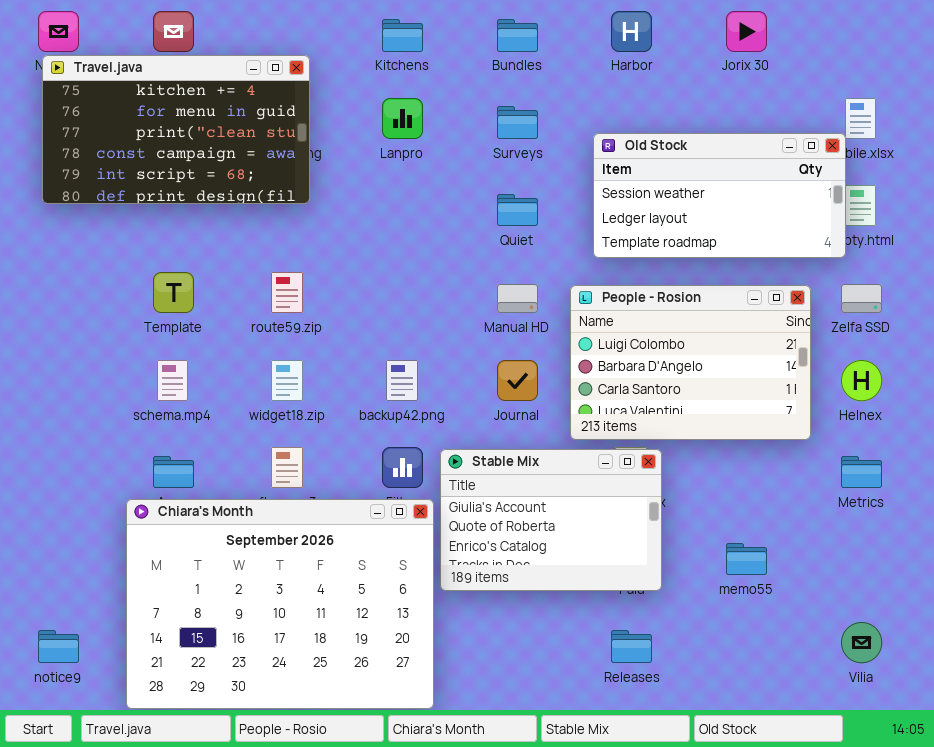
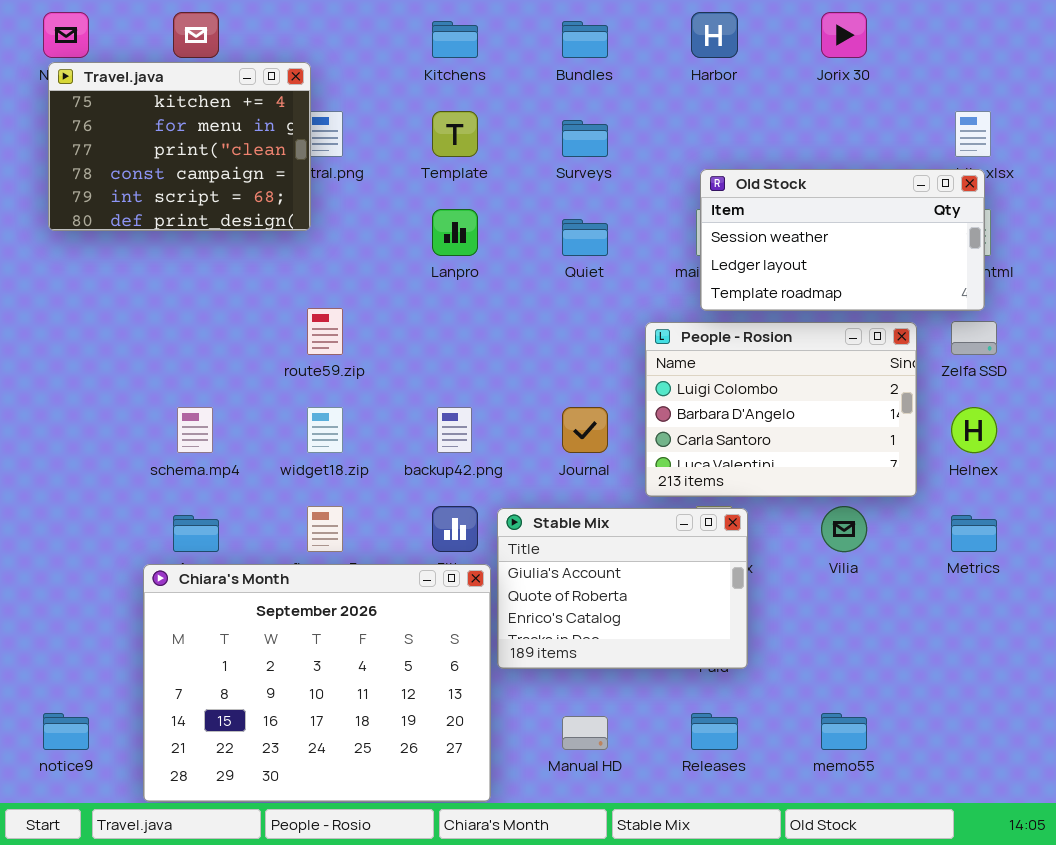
Travel.java: [42,55,310,204] -> [48,62,311,231], resized
Lanpro: [382,98,423,139] -> [432,209,478,256], moved
Old Stock: [593,133,846,258] -> [700,169,985,311], moved
Template: [153,272,194,313] -> [432,111,478,157], moved
Manual HD: [497,284,538,313] -> [562,716,608,750], moved
memo55: [726,543,767,575] -> [821,713,867,750], moved
Vilia: [841,622,882,663] -> [821,506,867,552], moved

